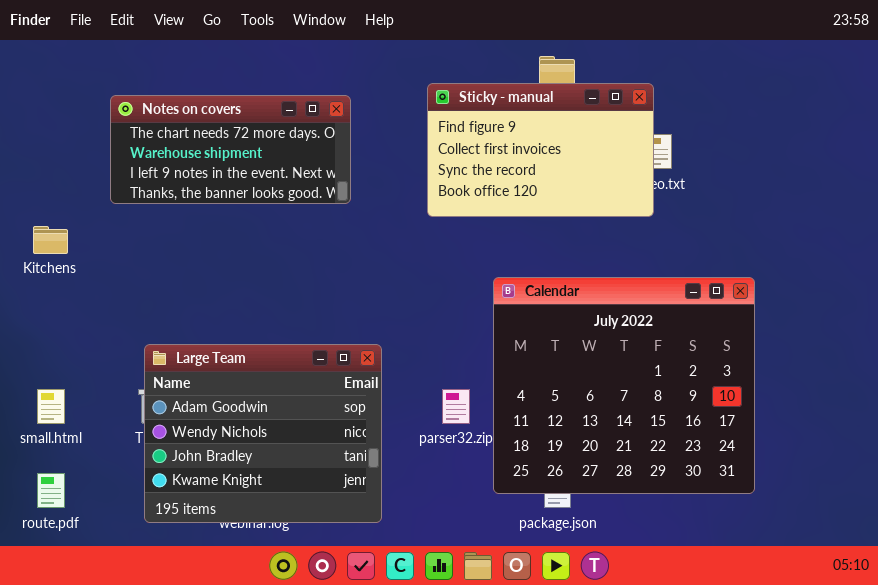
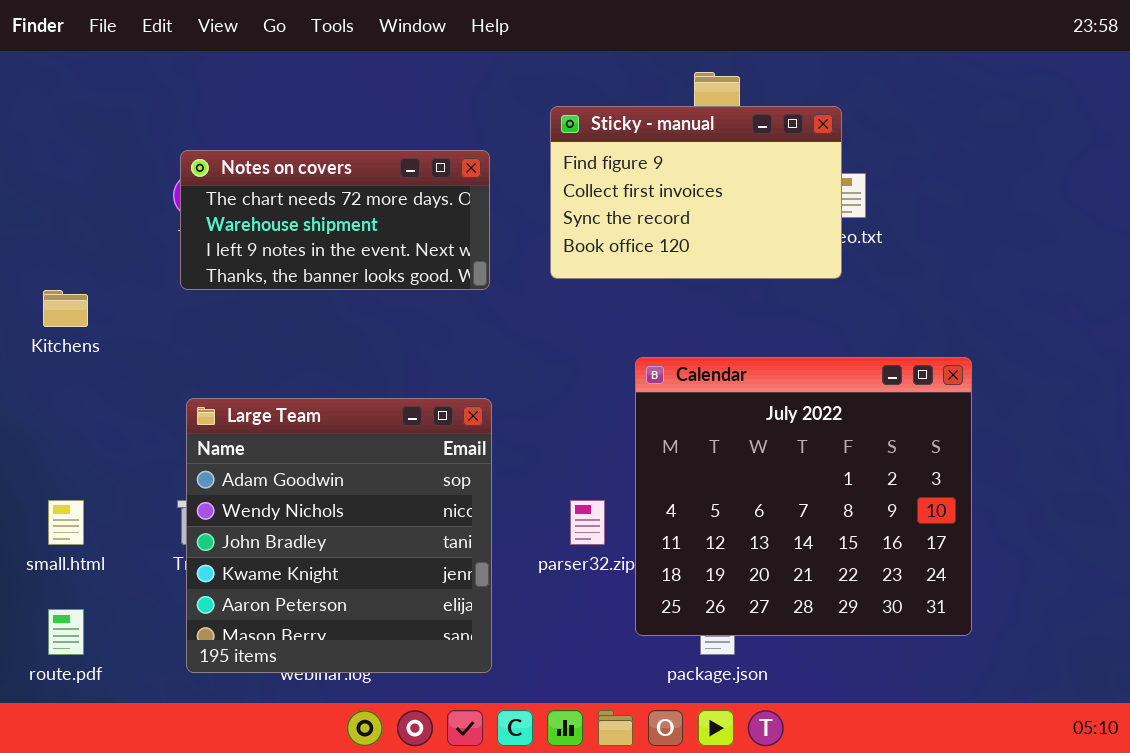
Notes on covers: [110,95,351,204] -> [180,150,490,290], moved
Large Team: [144,344,382,523] -> [186,398,492,673], resized

